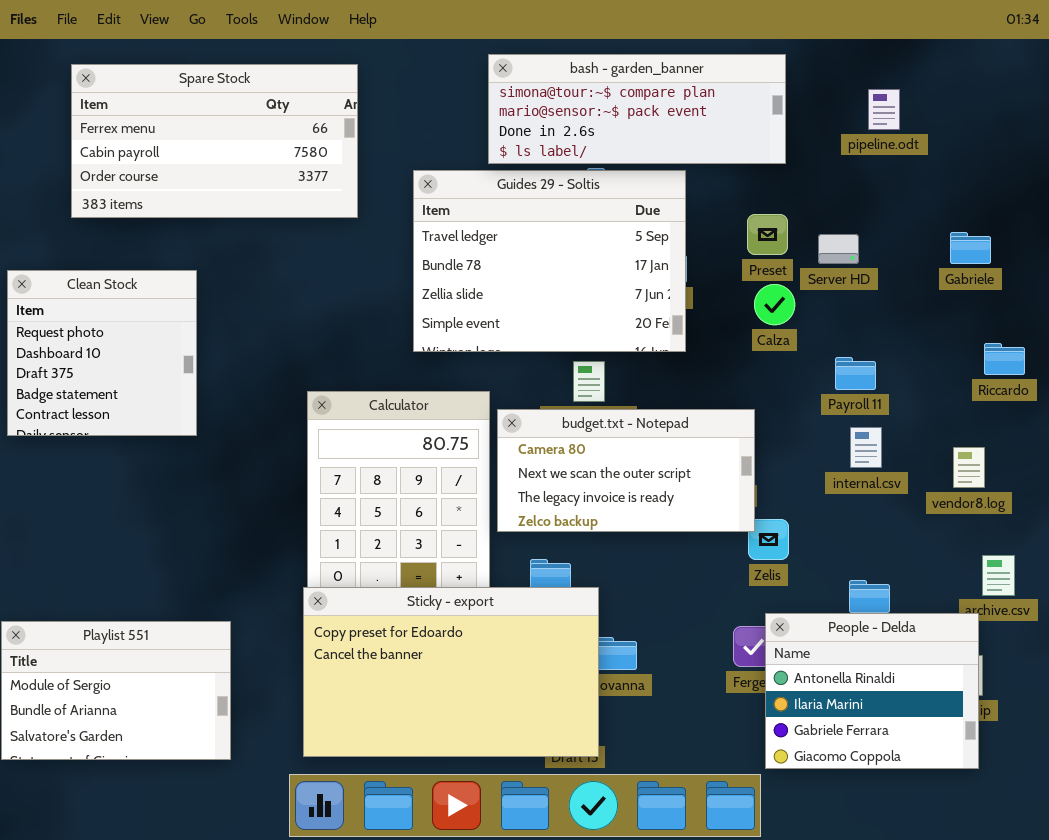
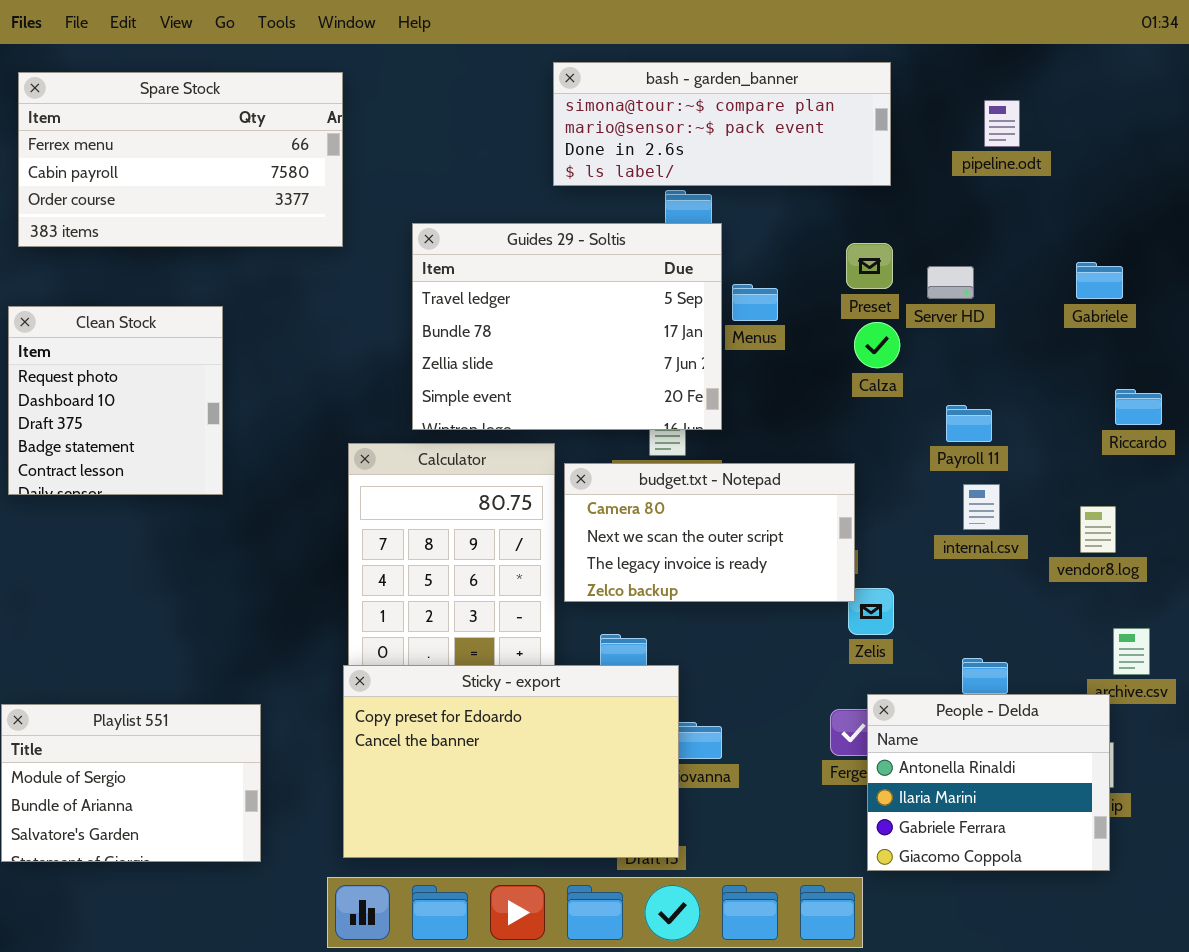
Spare Stock: [71,64,358,218] -> [18,72,343,247], moved
Guides 29 - Soltis: [413,170,686,352] -> [412,223,722,430], moved

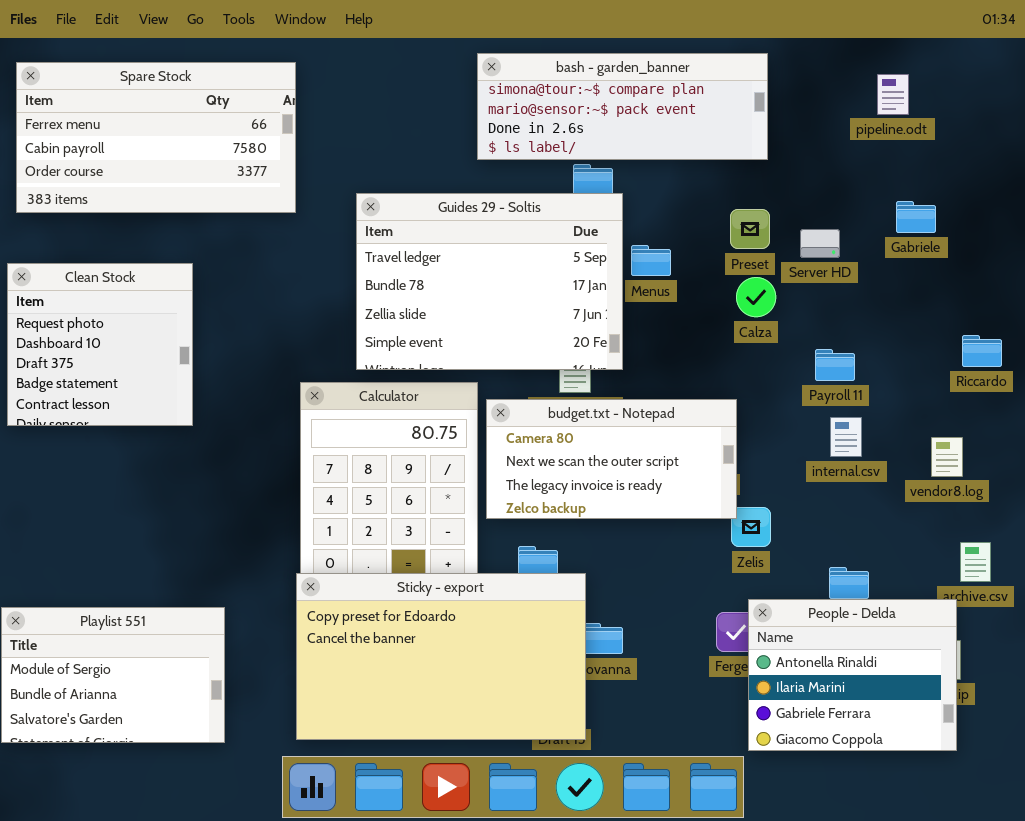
pipeline.odt: [984,100,1020,147] -> [877,74,909,115], moved
Gabriele: [1076,262,1123,299] -> [896,201,936,233], moved

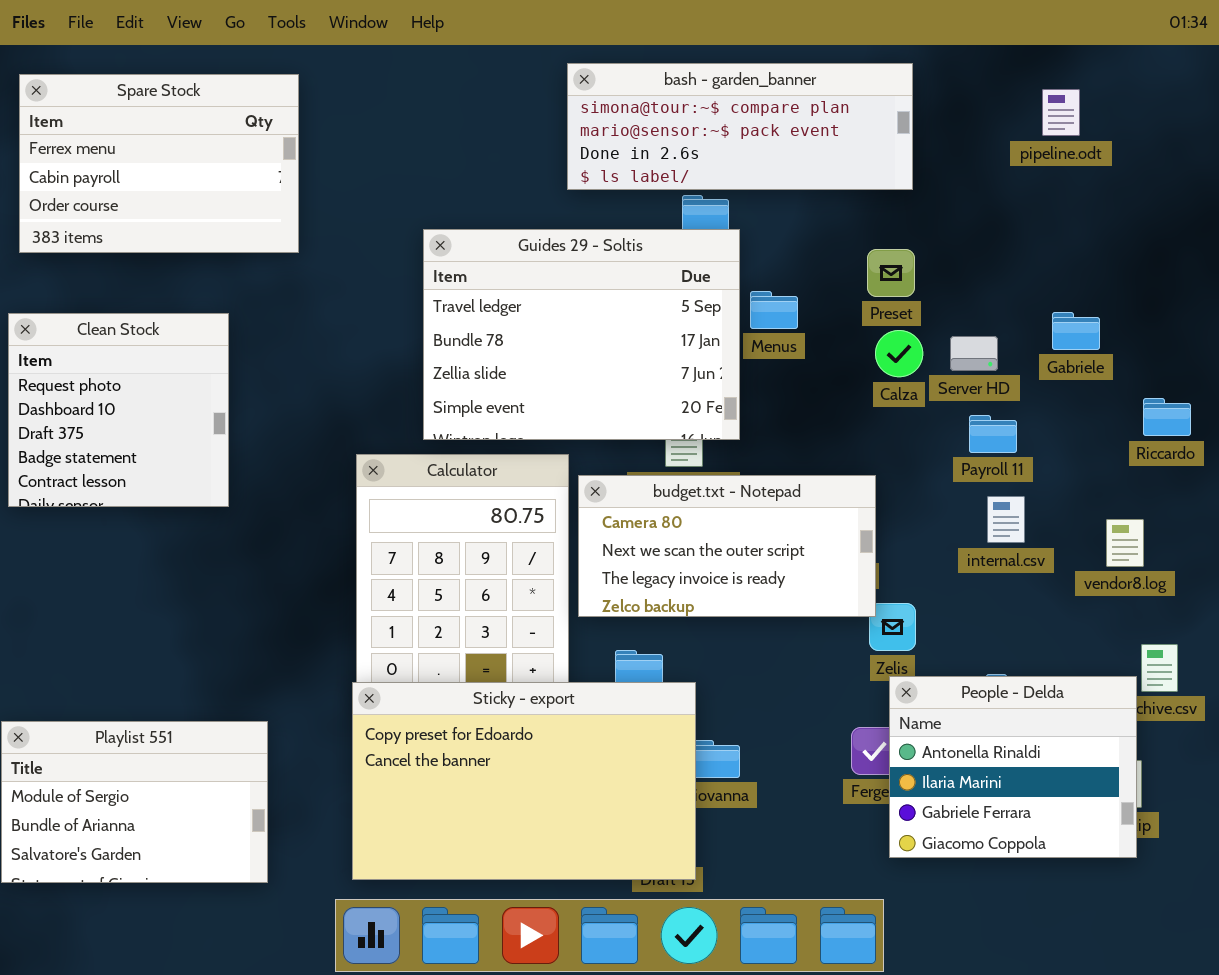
Spare Stock: [16,62,296,213] -> [19,74,299,253], resized
Gabriele: [896,201,936,233] -> [1052,312,1100,350], moved
Server HD: [800,229,840,258] -> [950,336,998,371], moved
People - Delda: [748,599,957,751] -> [889,676,1137,858], moved

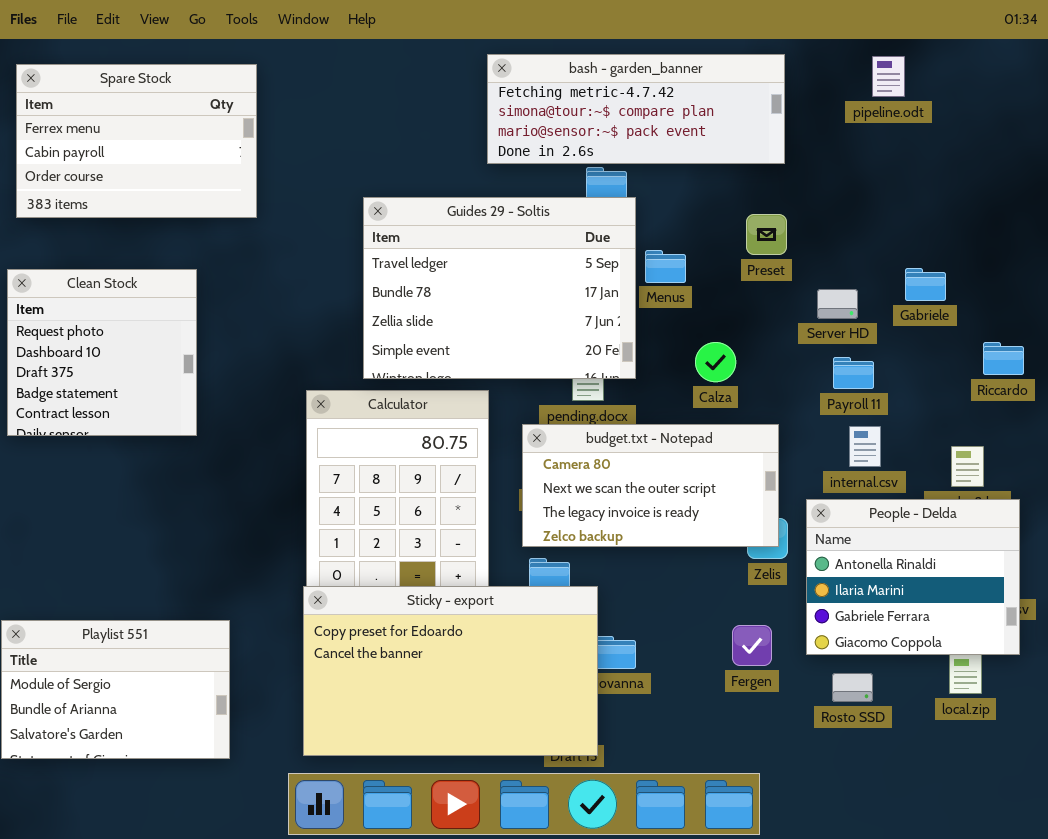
bash - garden_banner: [567,63,913,190] -> [487,54,785,164], scrolled up 1 row
pipeline.odt: [1042,89,1080,136] -> [872,56,905,97], moved
Calza: [875,330,923,377] -> [695,342,736,382], moved
budget.txt - Notepad: [578,475,876,617] -> [522,424,779,547], moved
People - Delda: [889,676,1137,858] -> [806,499,1020,655], moved

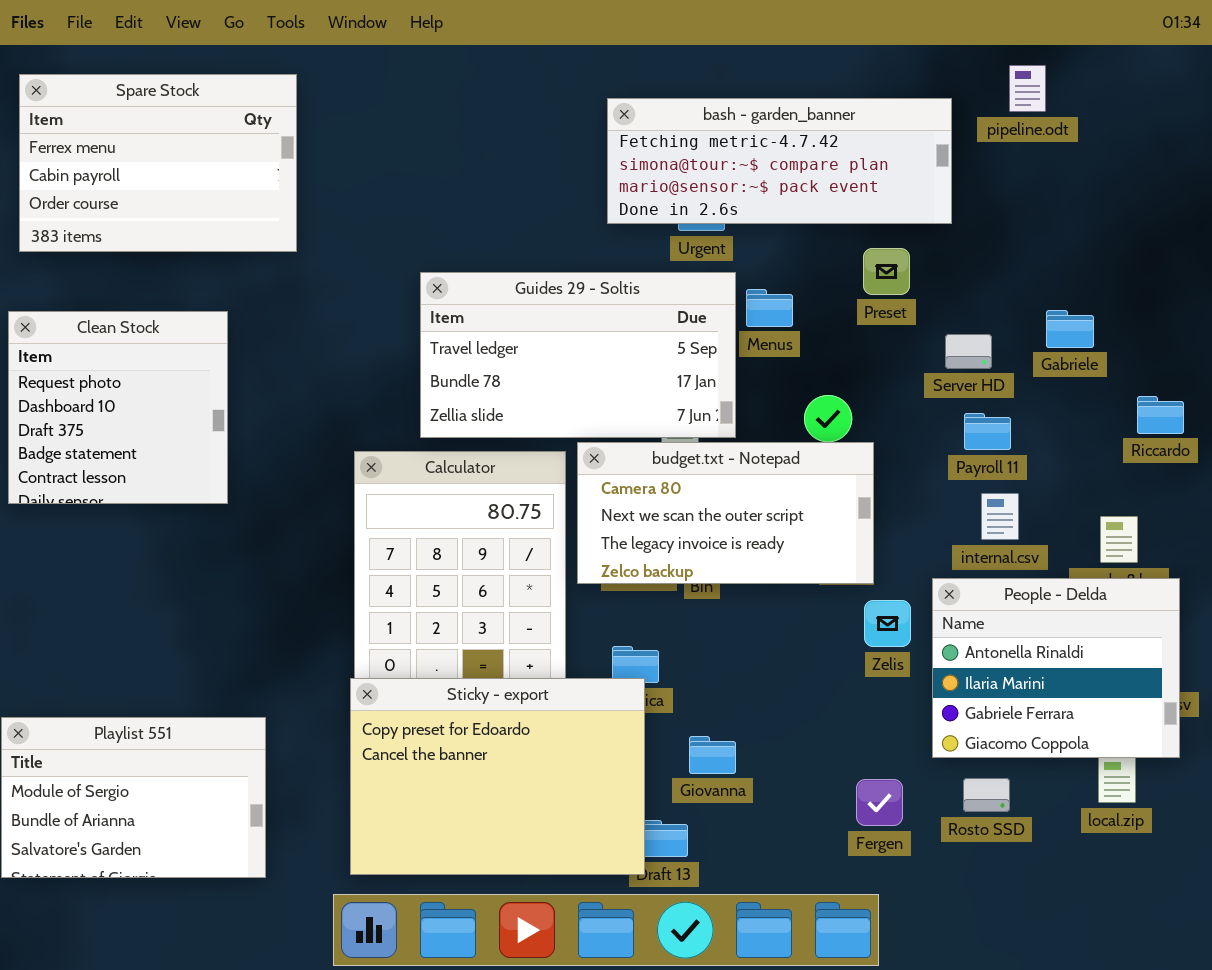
bash - garden_banner: [487,54,785,164] -> [607,98,952,224], moved
Guides 29 - Soltis: [363,197,636,379] -> [420,272,736,438], resized
budget.txt - Notepad: [522,424,779,547] -> [577,442,874,584], moved
Sticky - export: [303,586,598,756] -> [350,678,645,875], resized
Fergen: [732,625,772,666] -> [856,779,903,826], moved

